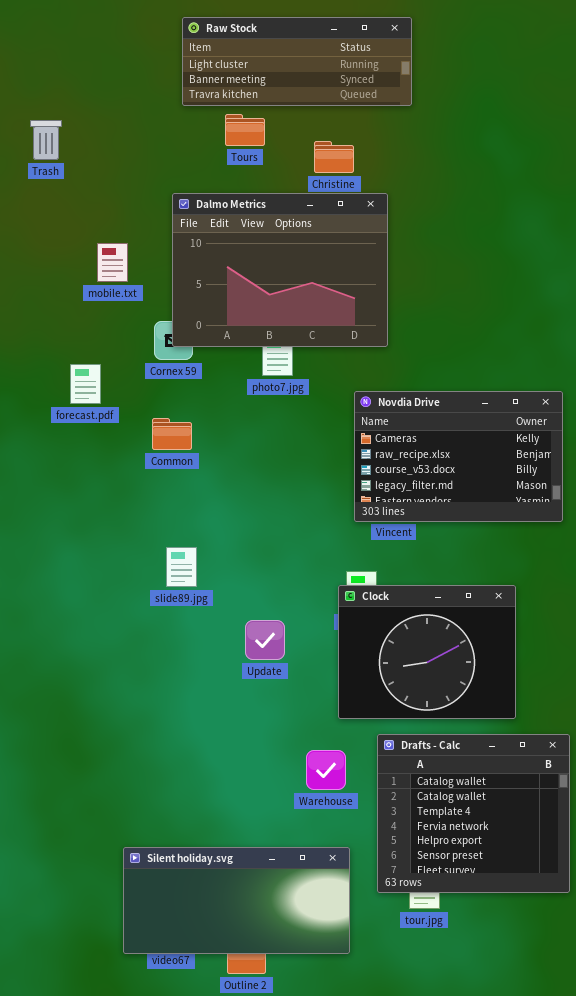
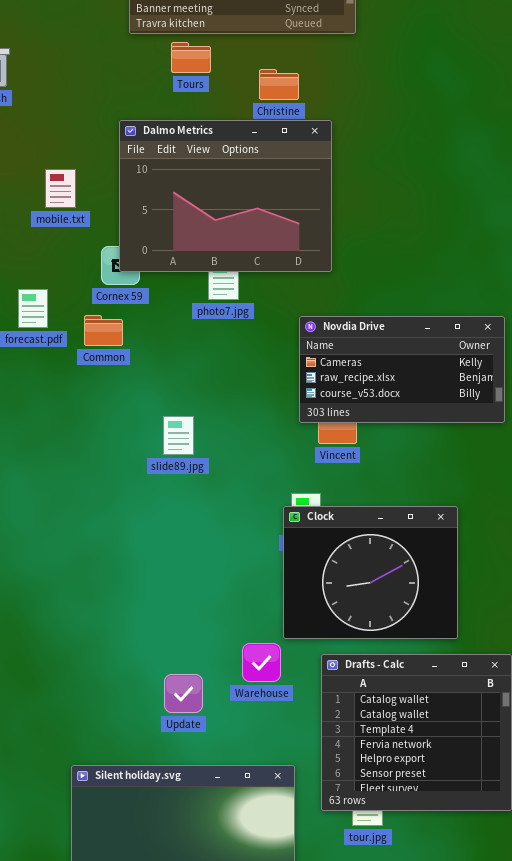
Novdia Drive: [354,391,563,522] -> [299,316,505,423], resized
Common: [152,418,192,450] -> [84,315,123,346], moved
slide89.jpg: [166,547,197,587] -> [163,416,194,455], moved
Update: [245,620,285,660] -> [164,674,203,713], moved
Warehouse: [306,750,346,790] -> [242,643,281,682], moved

